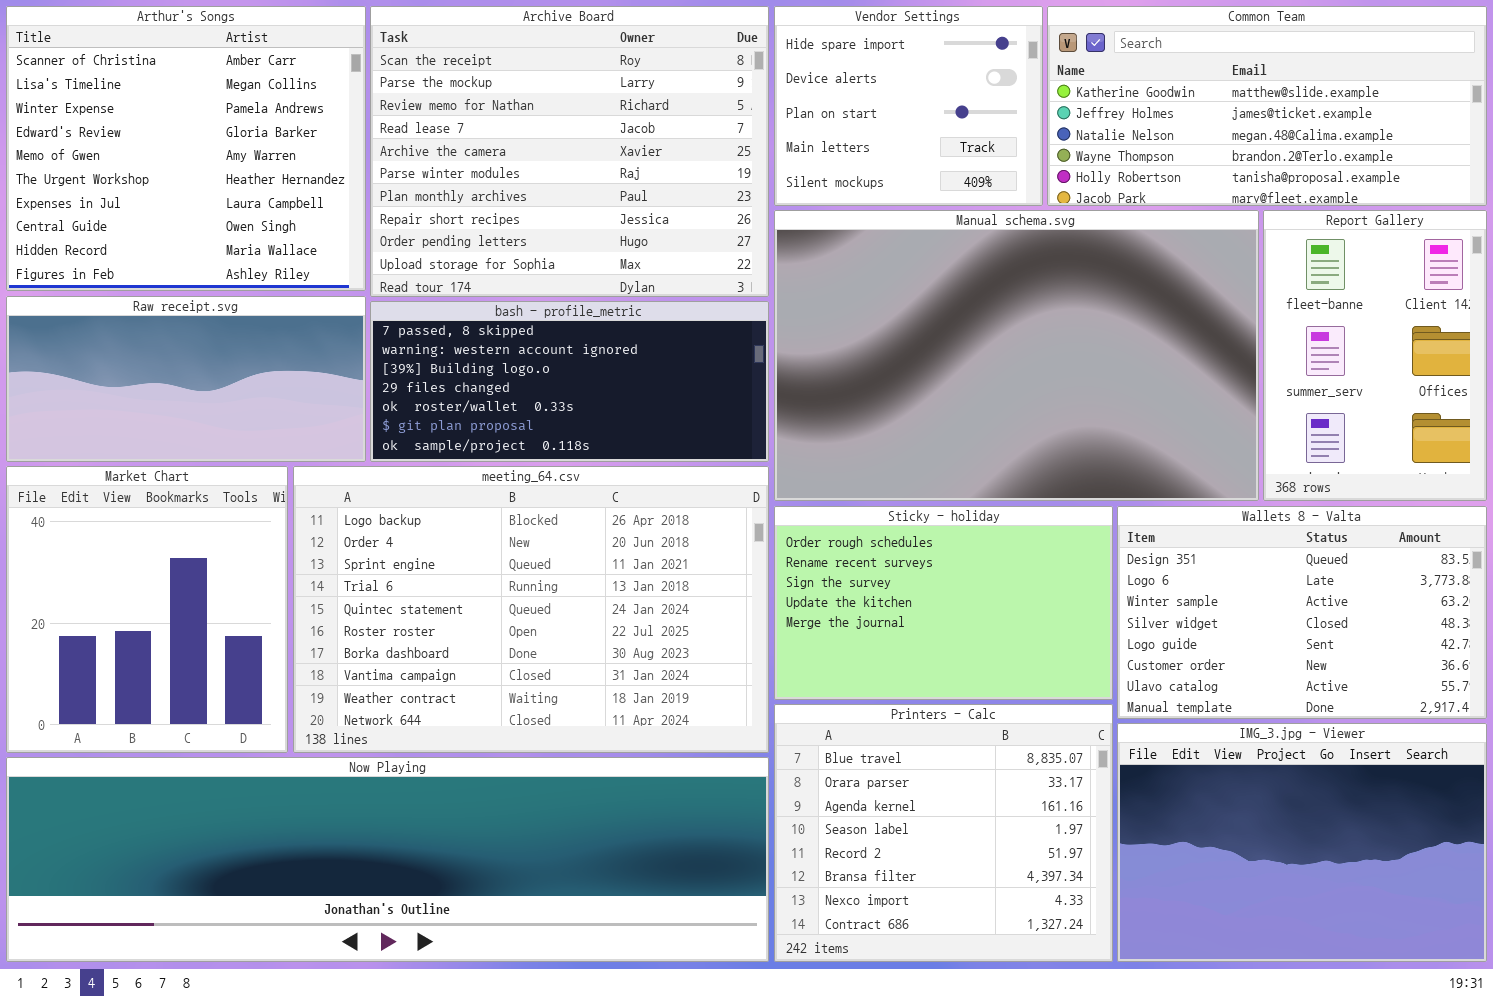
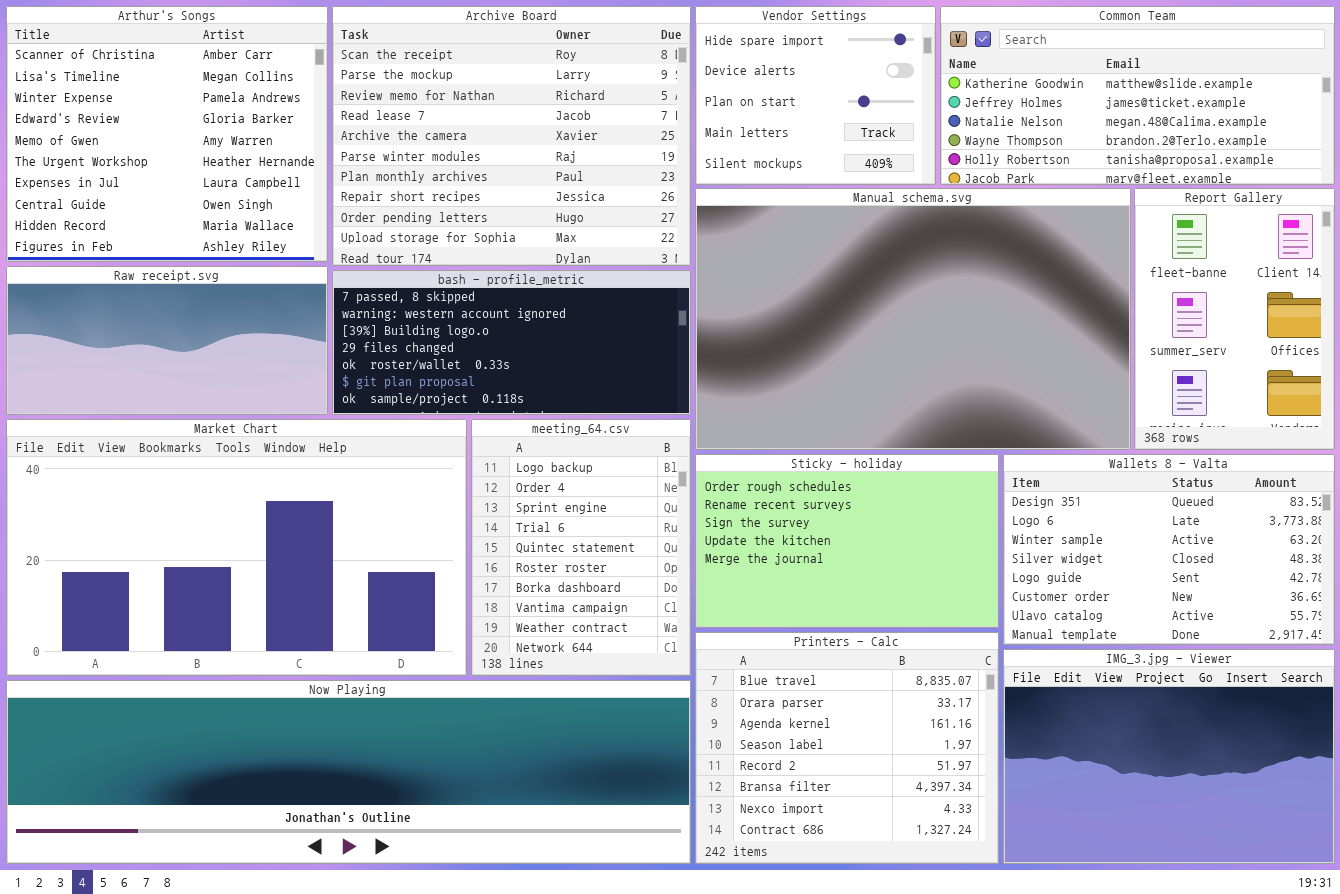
Market Chart: [6,466,288,753] -> [6,419,467,676], resized
meeting_64.csv: [293,466,769,753] -> [471,419,691,676], resized

